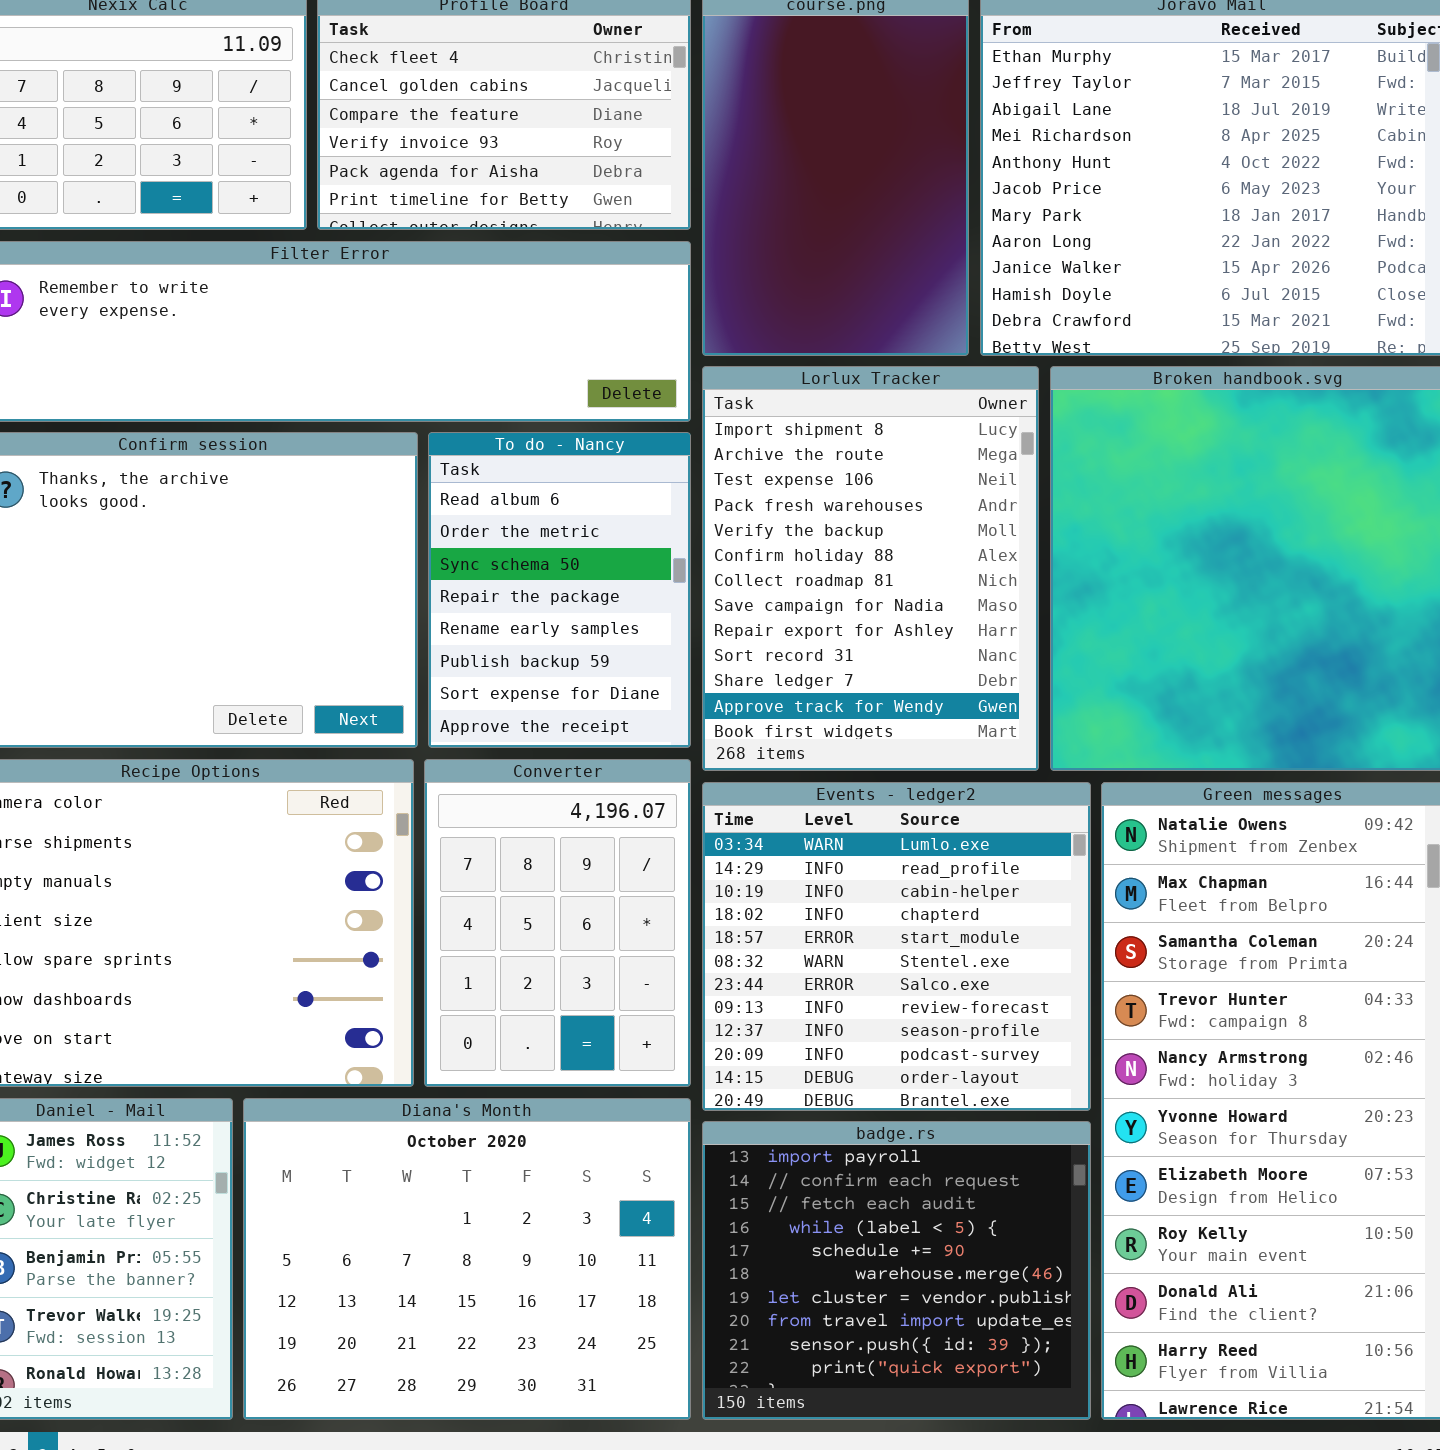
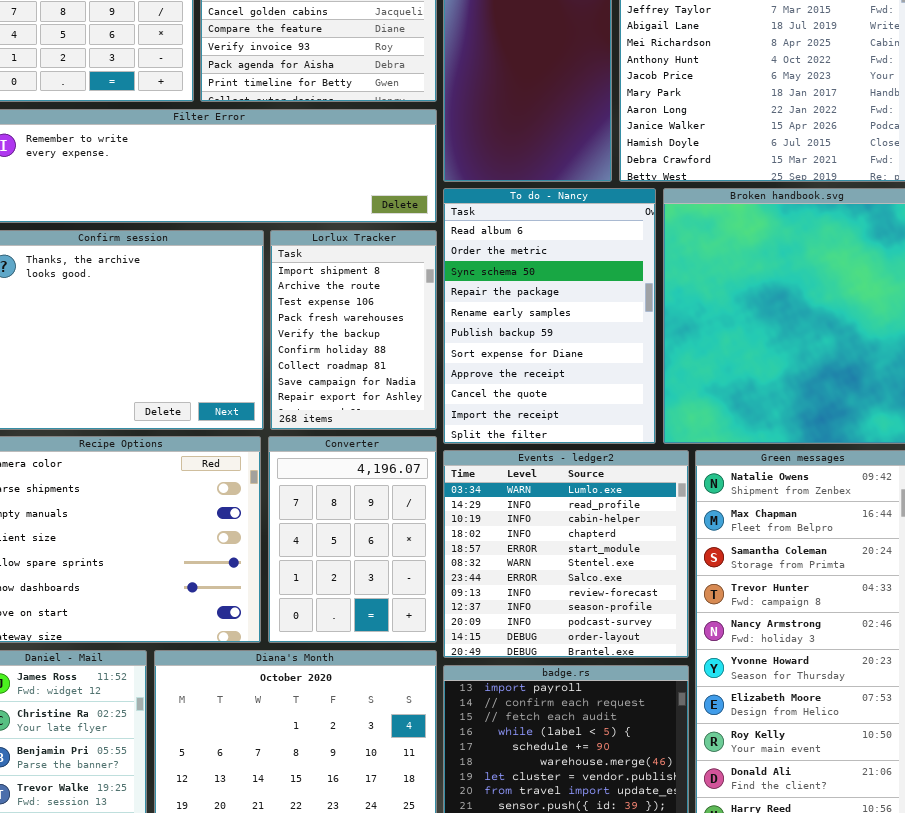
Lorlux Tracker: [702,366,1039,771] -> [270,230,437,430], moved, resized
To do - Nancy: [428,432,691,748] -> [443,188,656,444], moved, resized

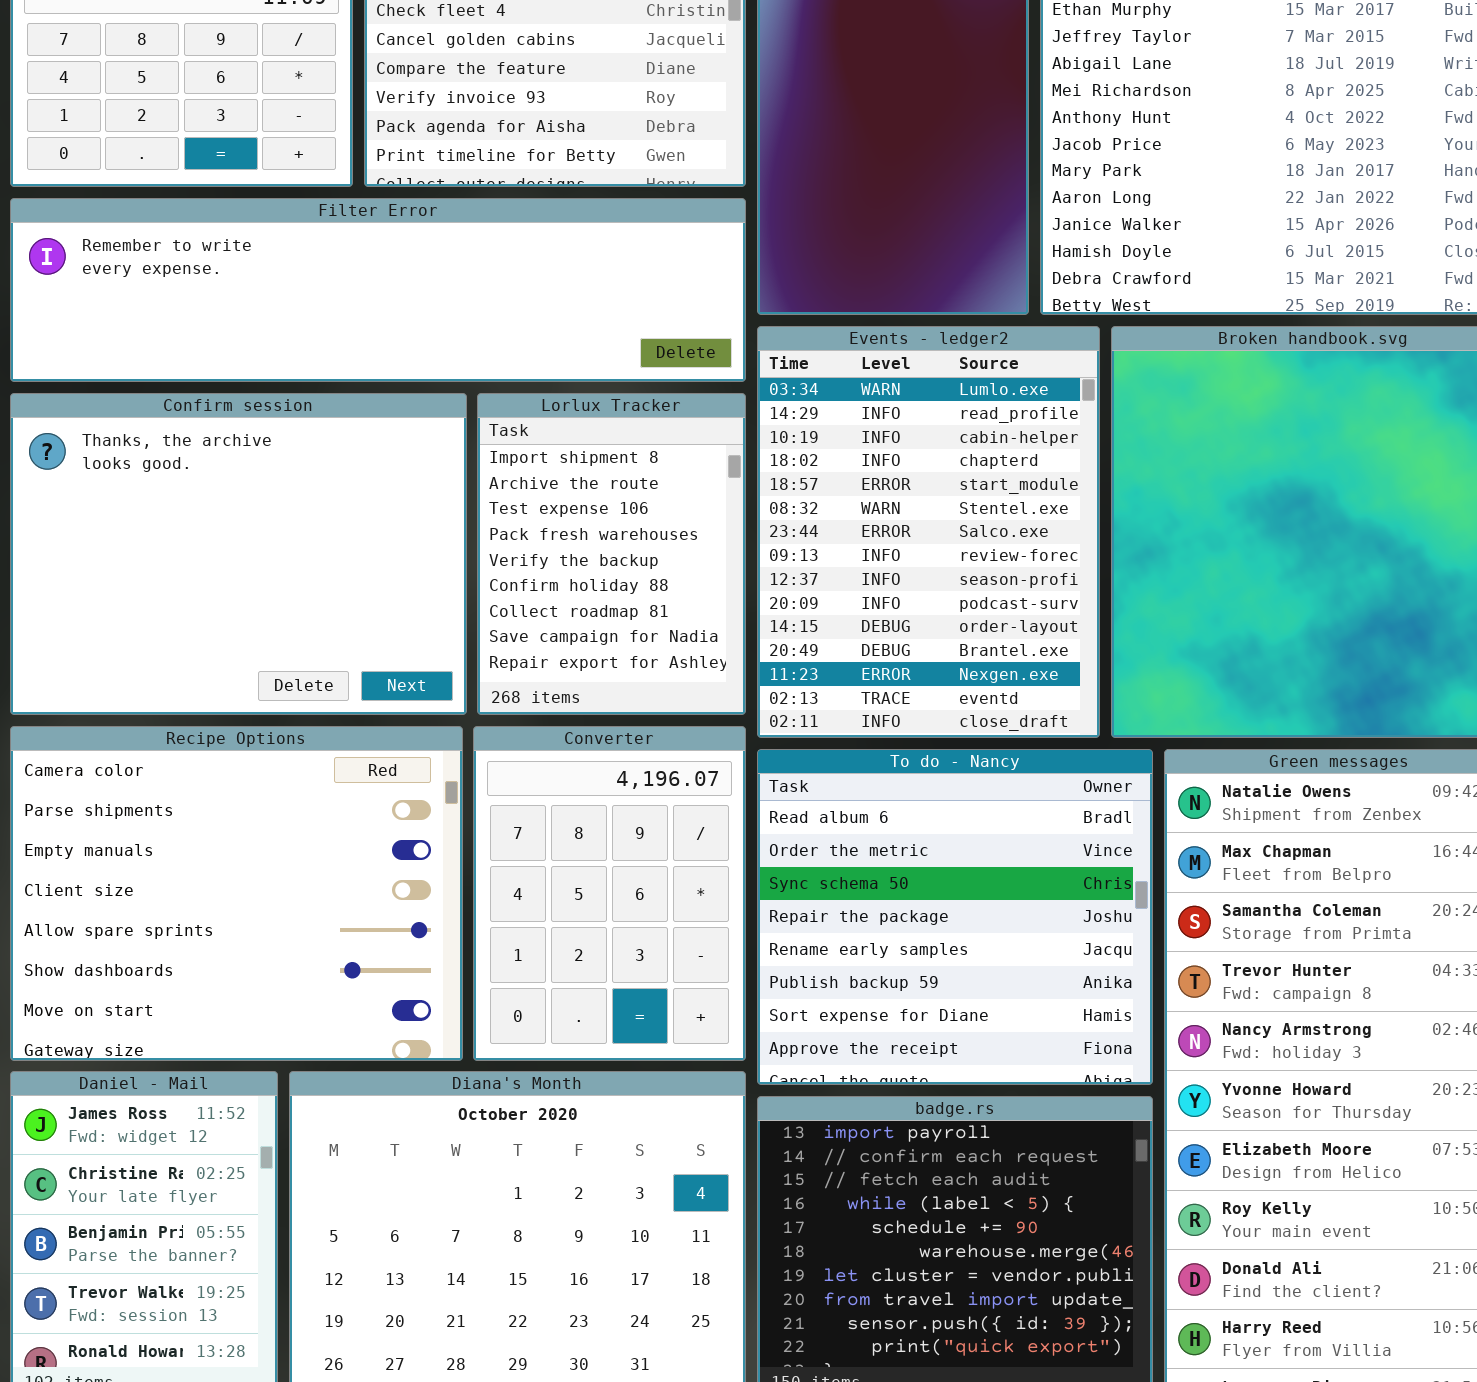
To do - Nancy: [443,188,656,444] -> [757,749,1153,1085], moved, resized
Events - ledger2: [443,450,689,658] -> [757,326,1100,738], moved, resized

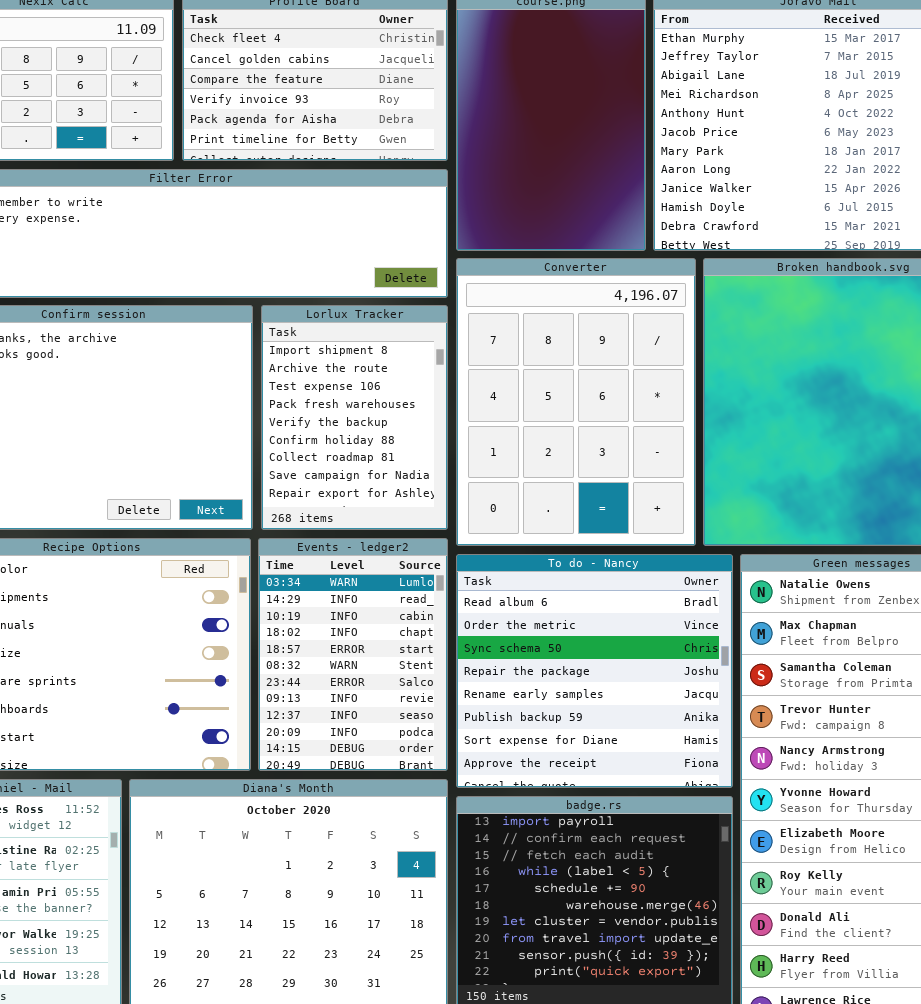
Events - ledger2: [757,326,1100,738] -> [258,538,448,771], moved, resized
Converter: [473,726,746,1061] -> [456,258,696,546], moved, resized

